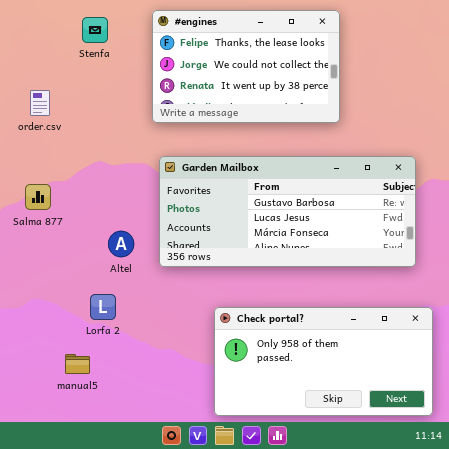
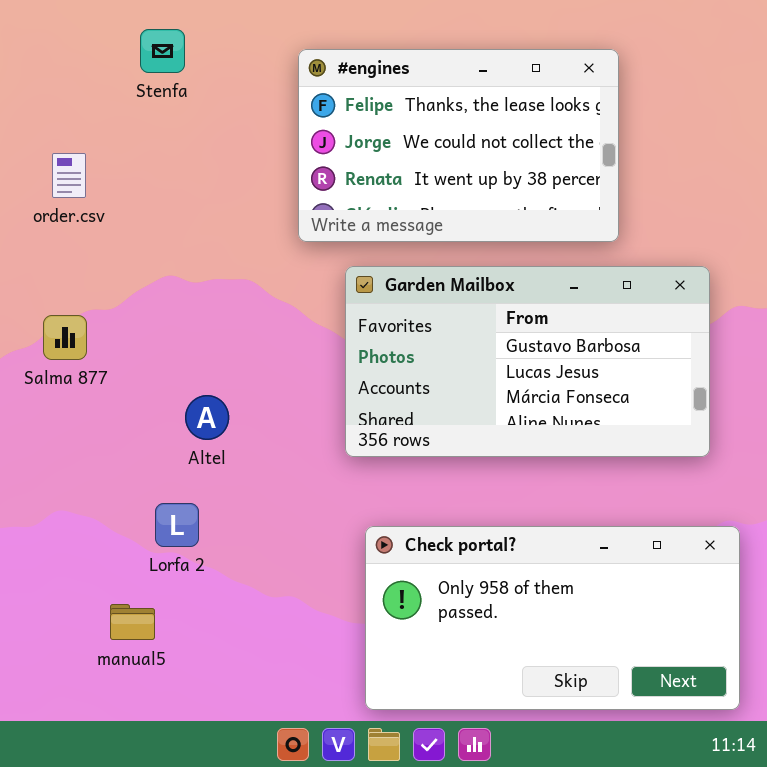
#engines: [152,10,340,123] -> [298,49,619,242], moved
Garden Mailbox: [159,156,416,267] -> [345,266,710,457], resized

